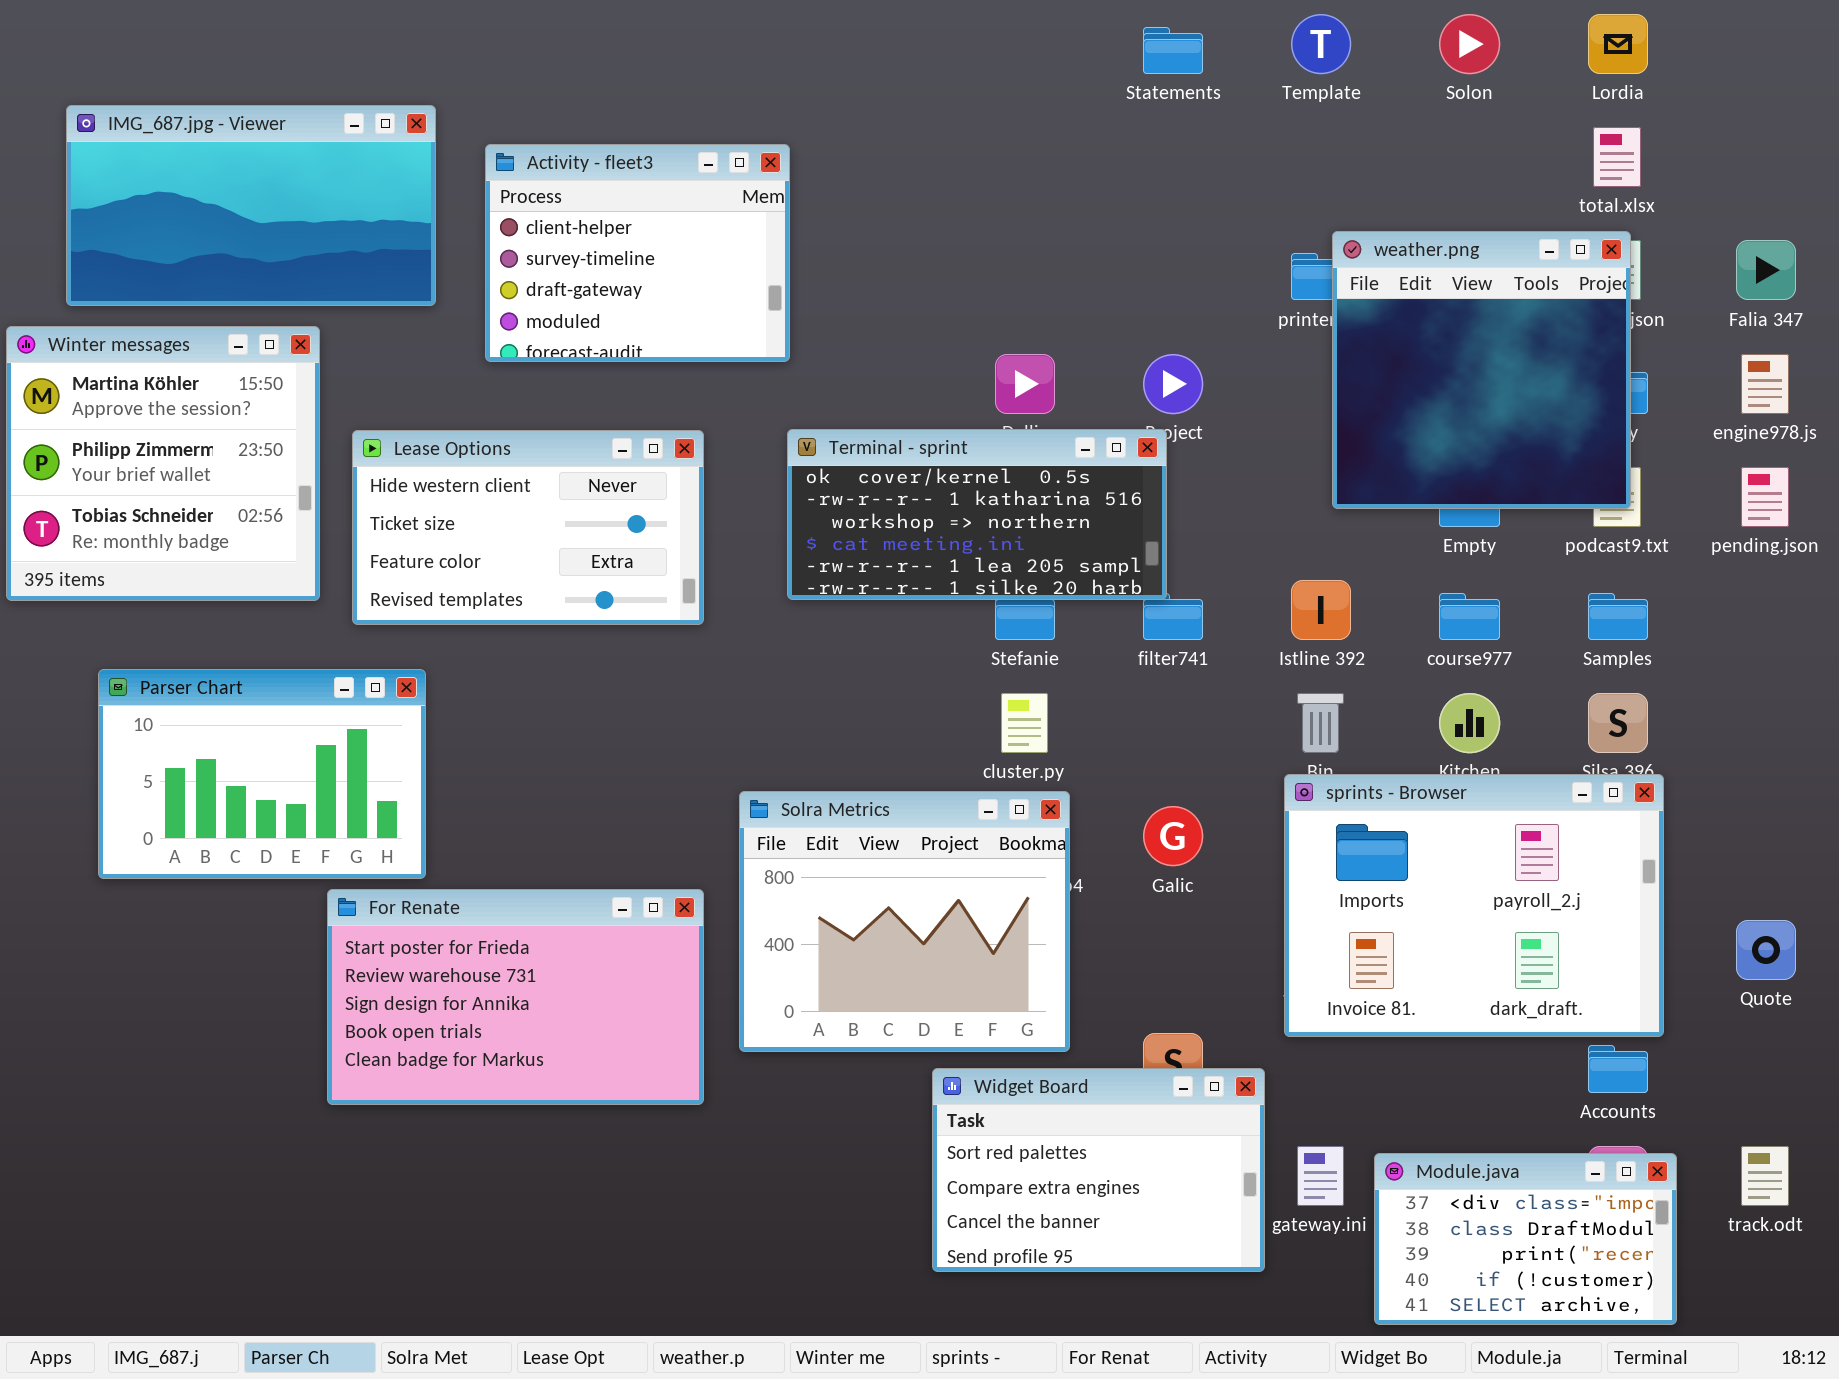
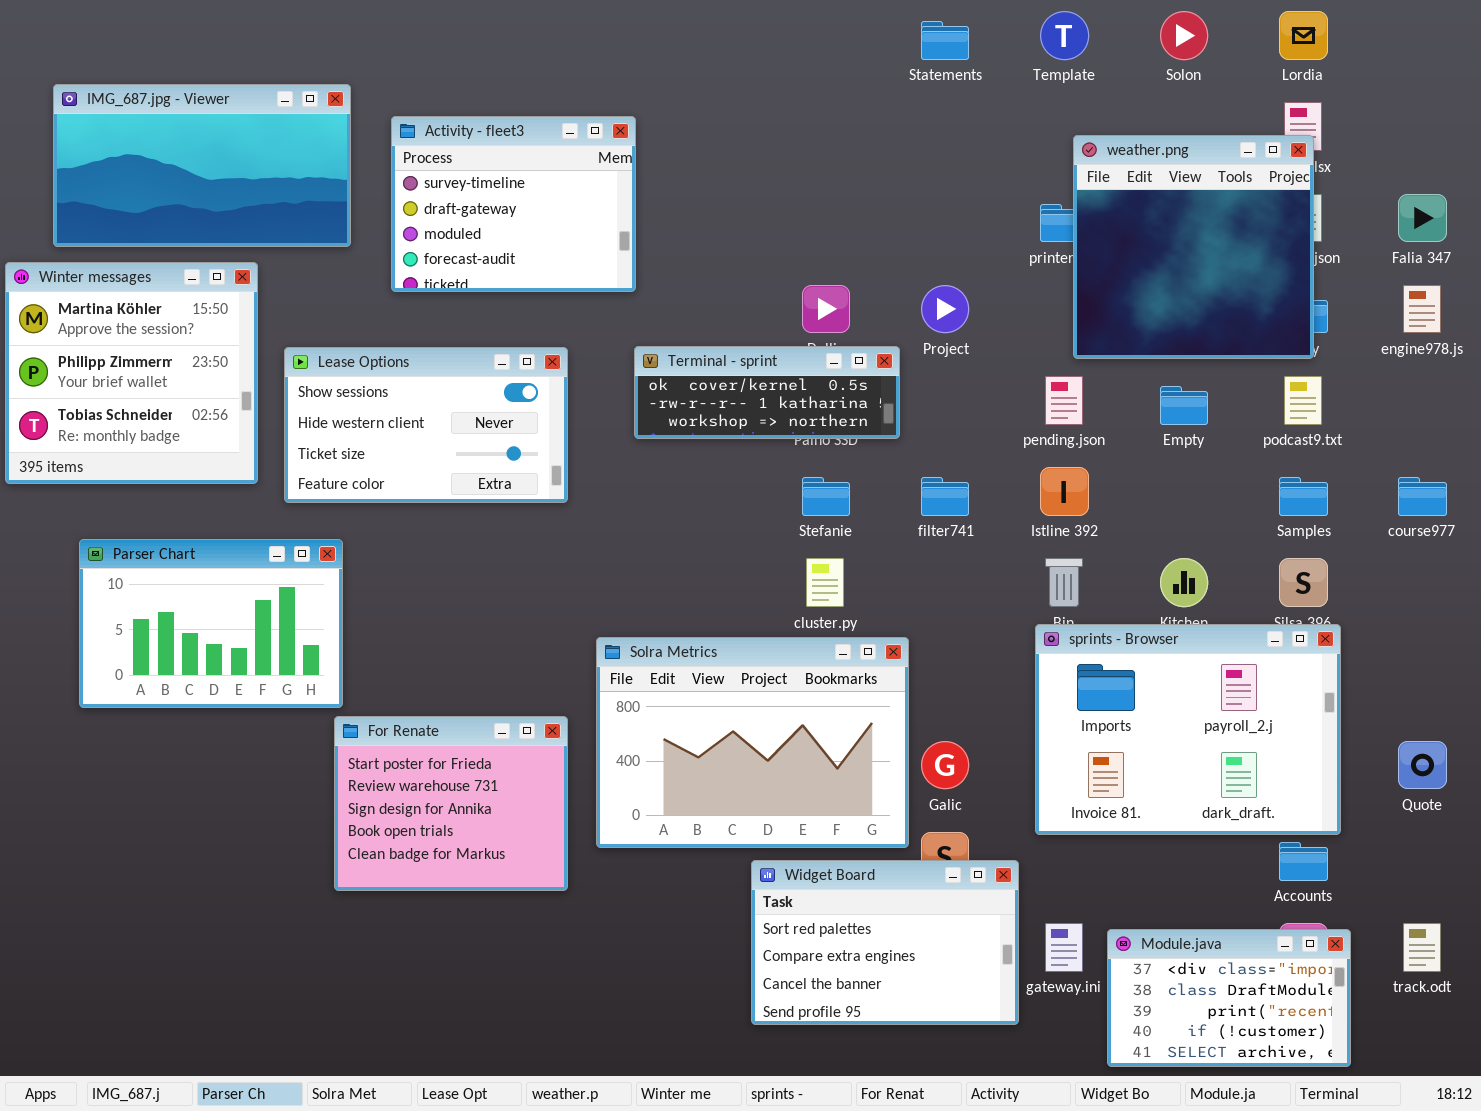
Activity - fleet3: [485,144,790,362] -> [391,116,636,292], scrolled down 1 row
weather.png: [1332,231,1631,509] -> [1073,135,1314,359], moved
Terminal - sprint: [787,429,1167,600] -> [634,346,900,439], resized
Lease Options: [352,430,704,625] -> [284,347,568,503], scrolled up 1 row
pending.json: [1741,467,1789,527] -> [1045,376,1083,425], moved
course977: [1439,593,1500,640] -> [1398,477,1447,516], moved
Solra Metrics: [739,791,1070,1052] -> [596,637,909,848], resized
Galic: [1143,806,1203,866] -> [921,741,969,789], moved
For Renate: [327,889,704,1105] -> [334,716,568,891], resized

